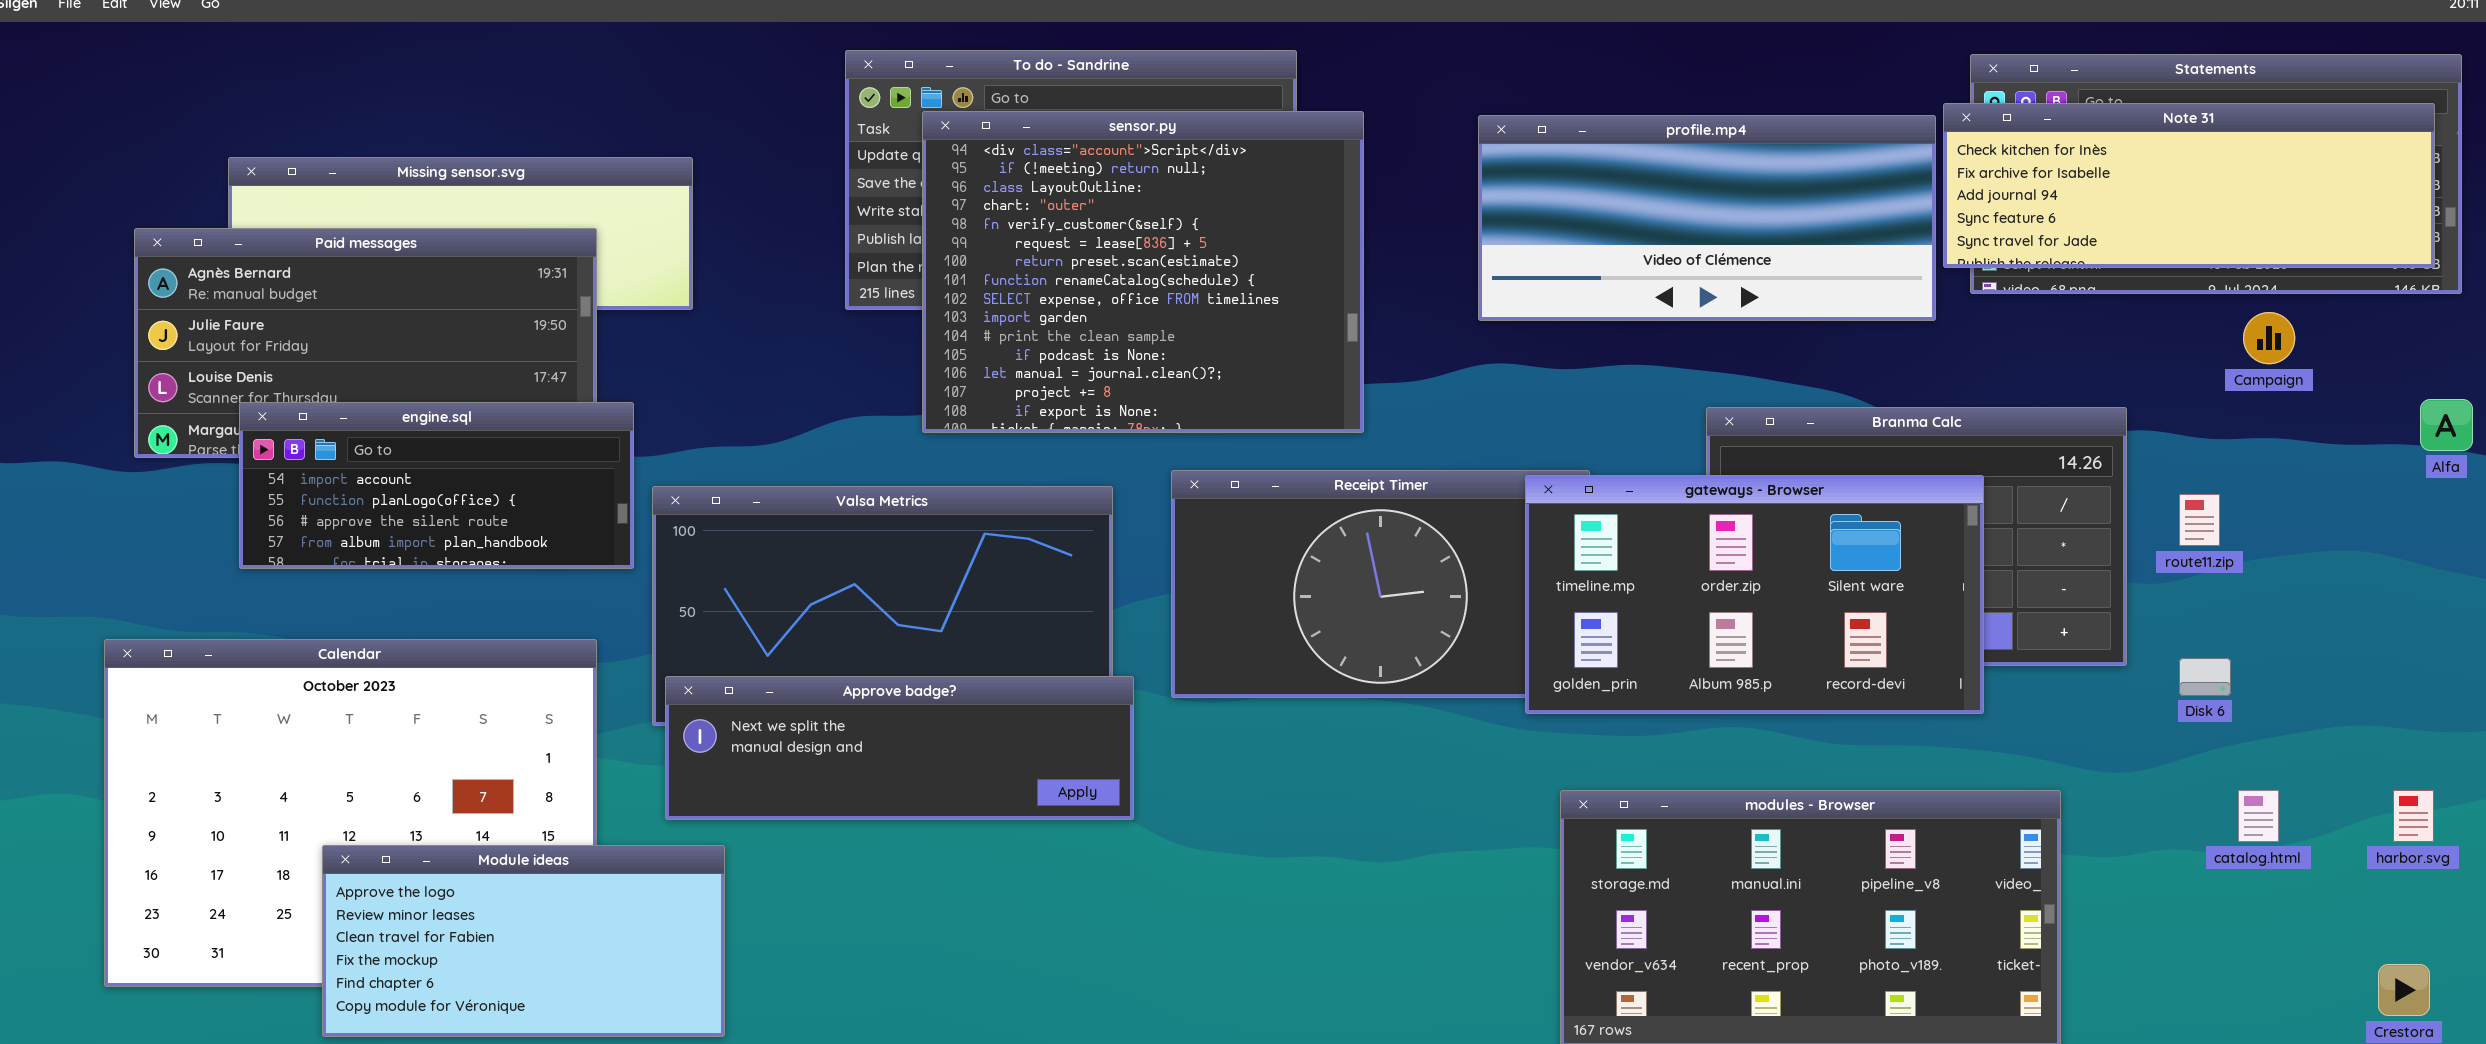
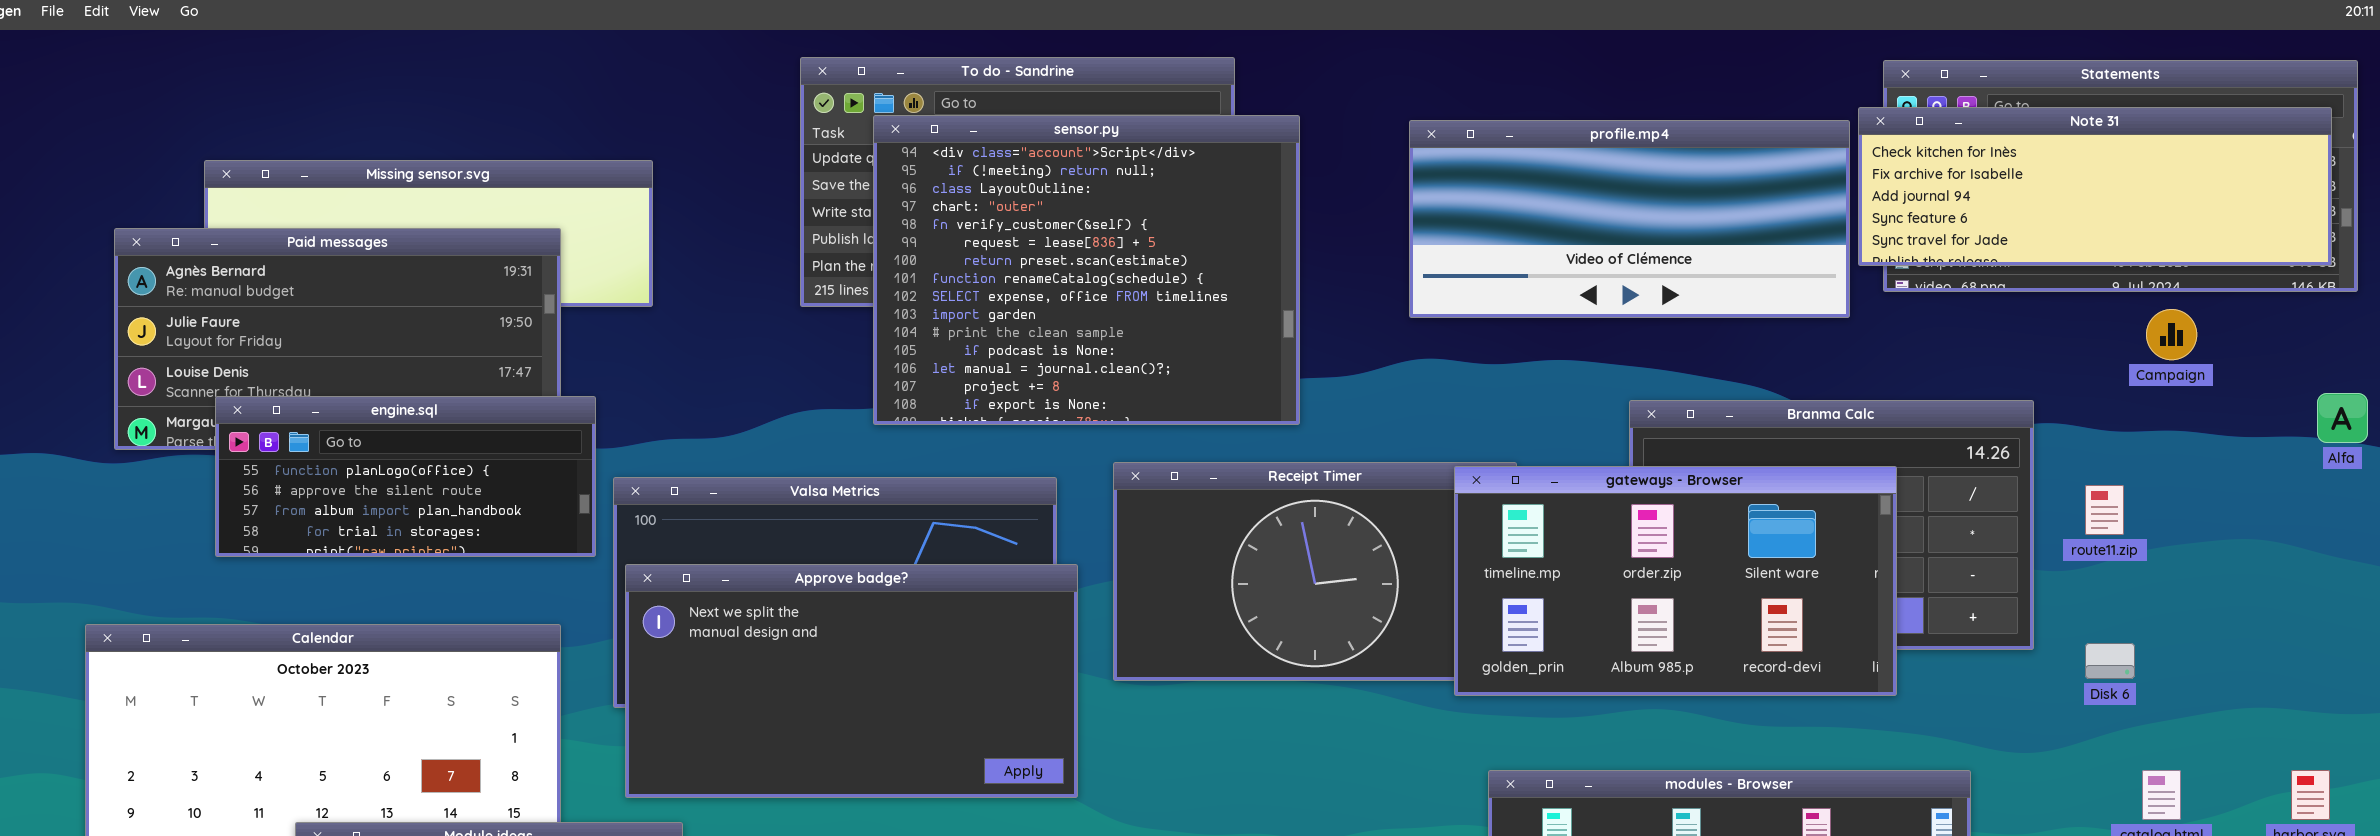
engine.sql: [239,402,634,569] -> [215,396,596,557], scrolled down 1 row
Approve badge?: [665,676,1134,820] -> [625,564,1078,798], resized

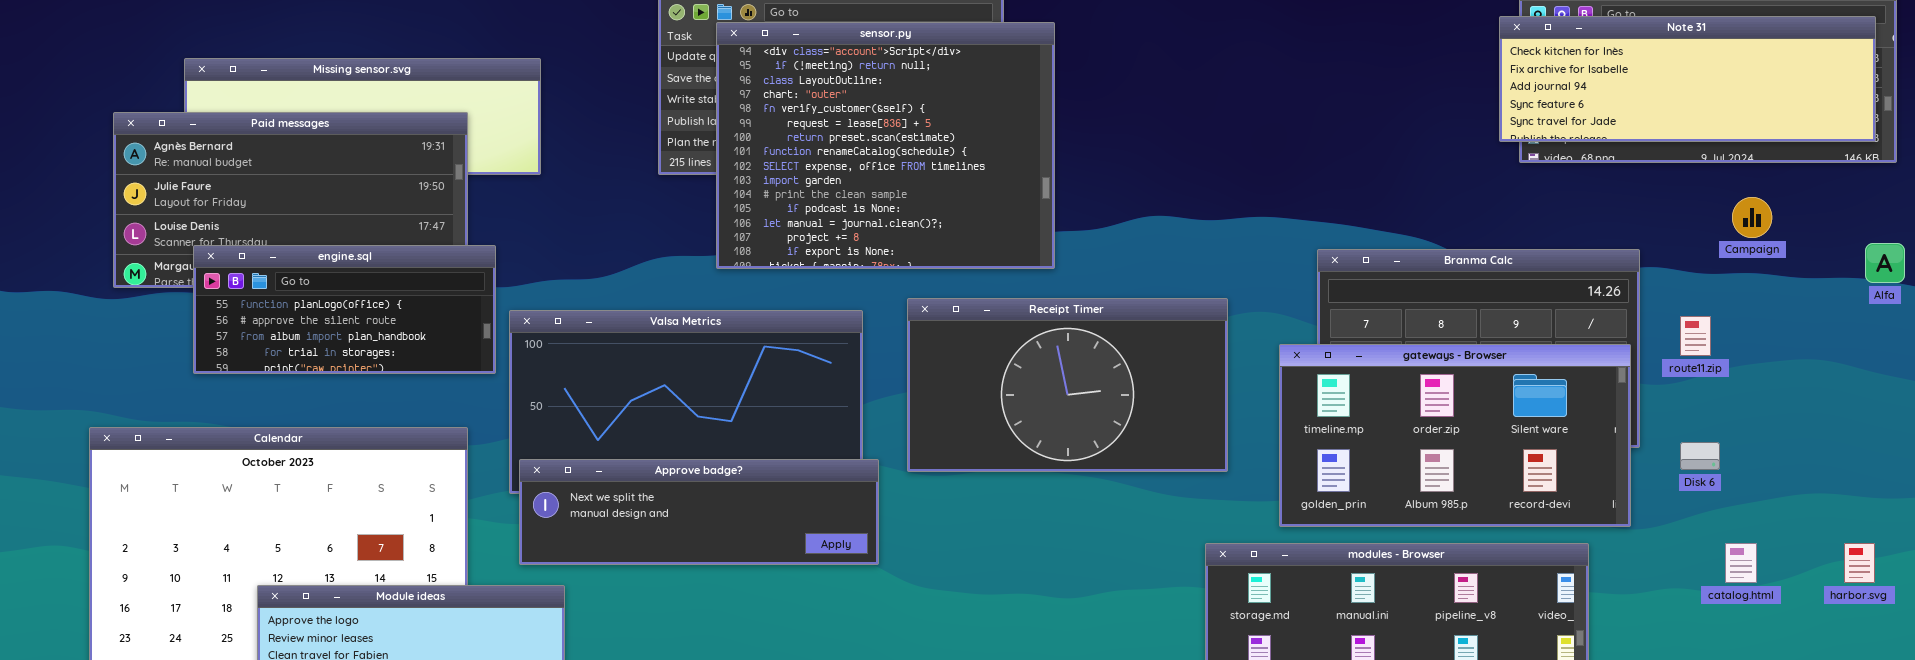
profile.mp4: [1409,120,1850,318] -> none, closed
Campaign: [2146,309,2197,360] -> [1732,197,1772,238], moved
gateways - Browser: [1454,466,1897,696] -> [1279,344,1631,527], moved
Approve badge?: [625,564,1078,798] -> [519,459,879,565], resized

